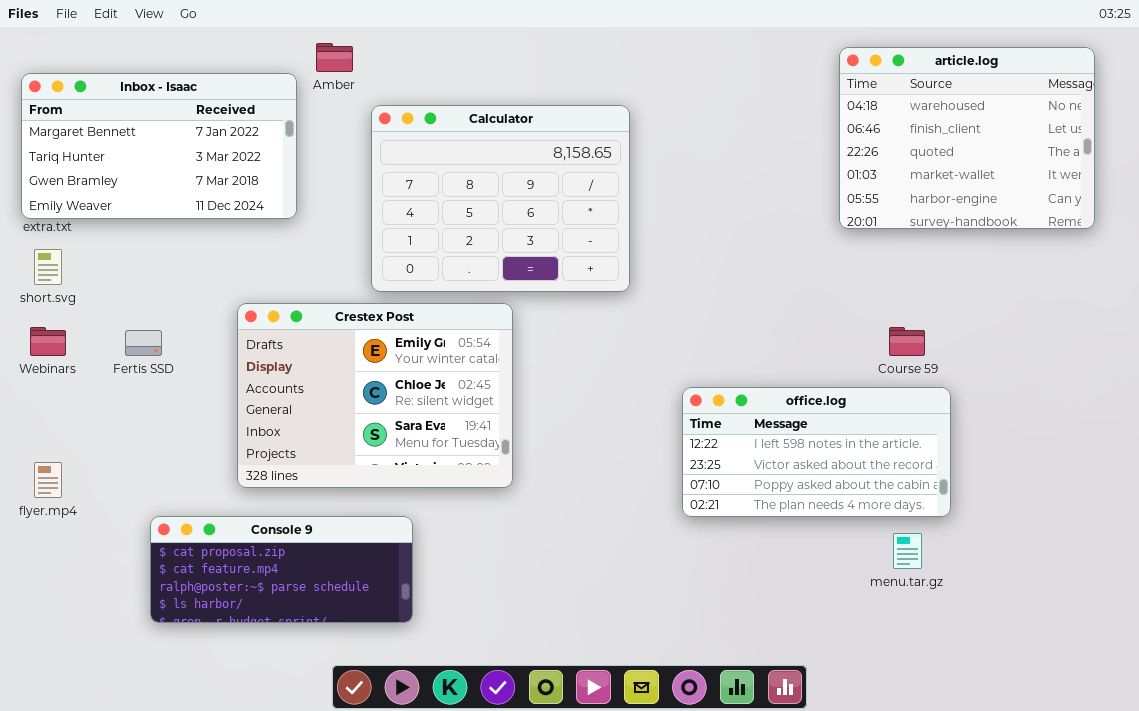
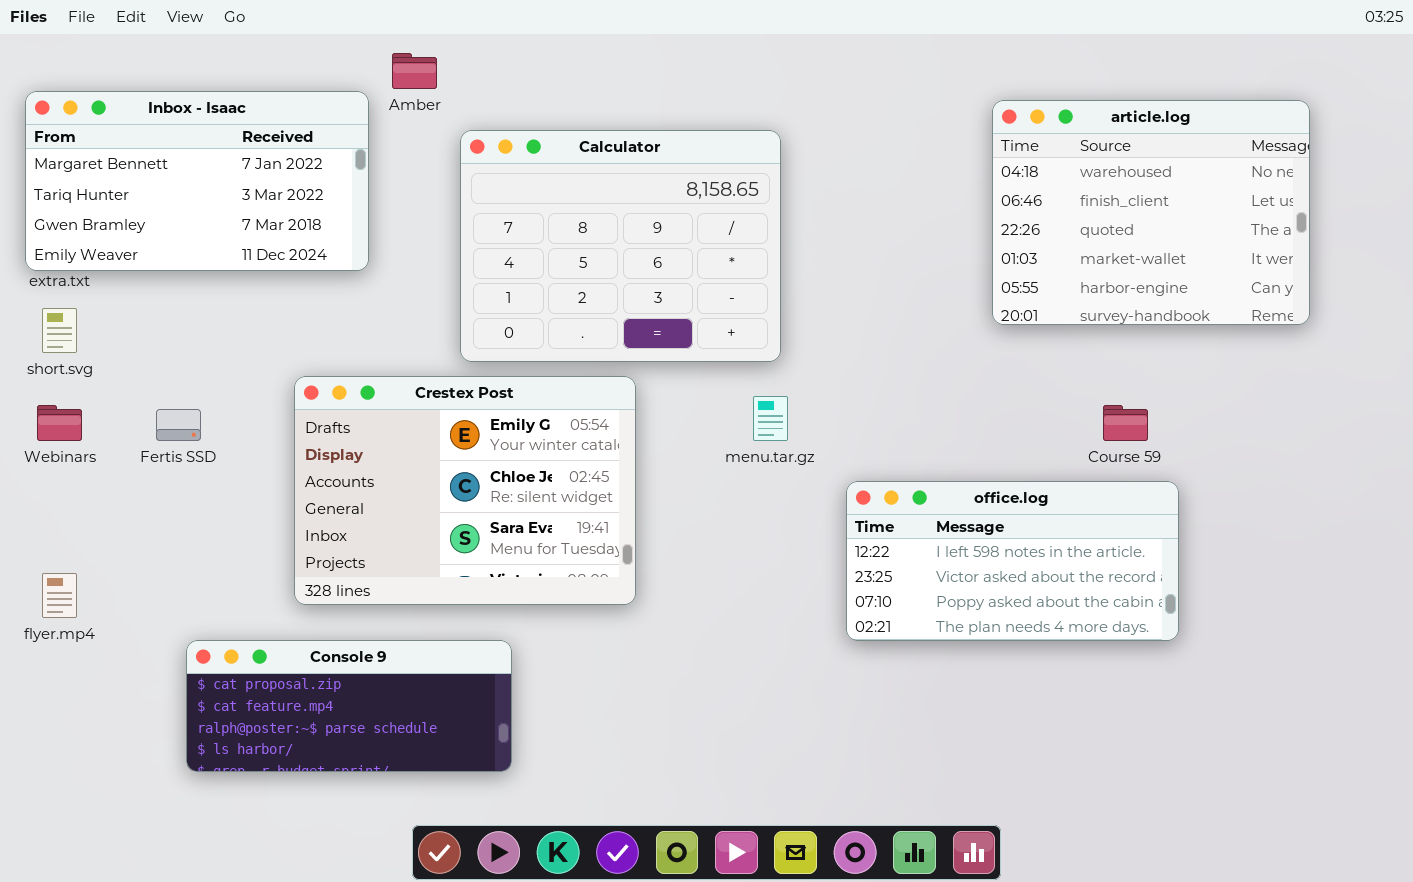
article.log: [839,47,1095,229] -> [992,100,1310,325], moved
menu.tar.gz: [893,533,922,569] -> [753,396,788,441], moved

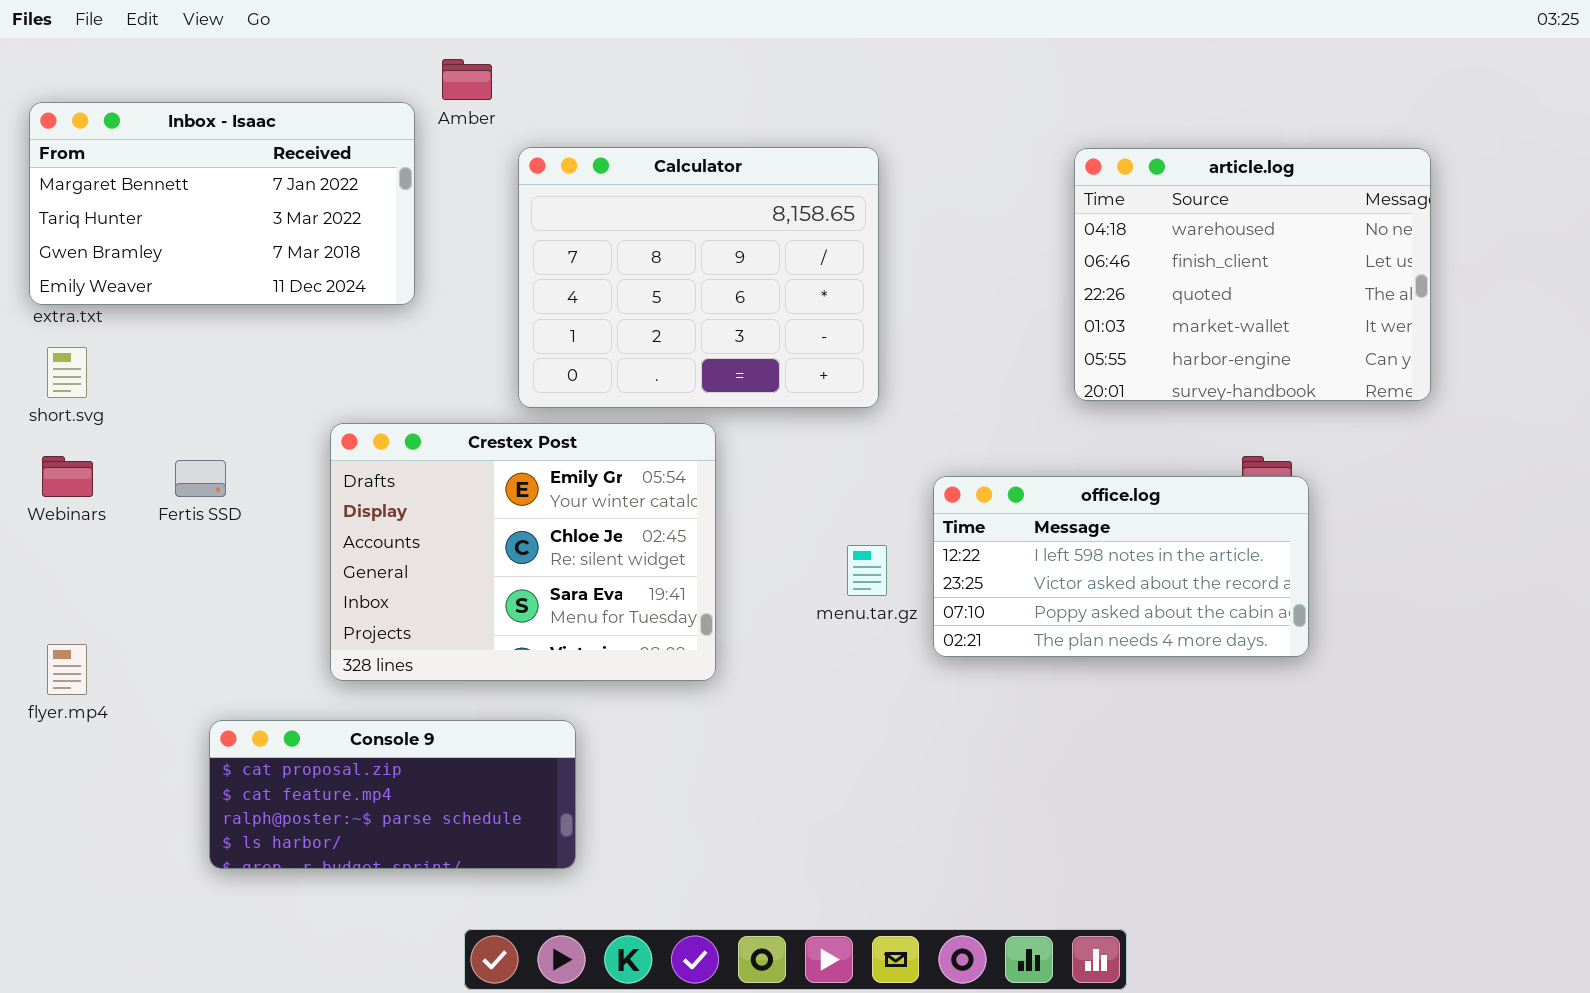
article.log: [992,100,1310,325] -> [1074,148,1431,401], moved
menu.tar.gz: [753,396,788,441] -> [847,545,887,596], moved
office.log: [846,481,1179,641] -> [933,476,1309,657], moved

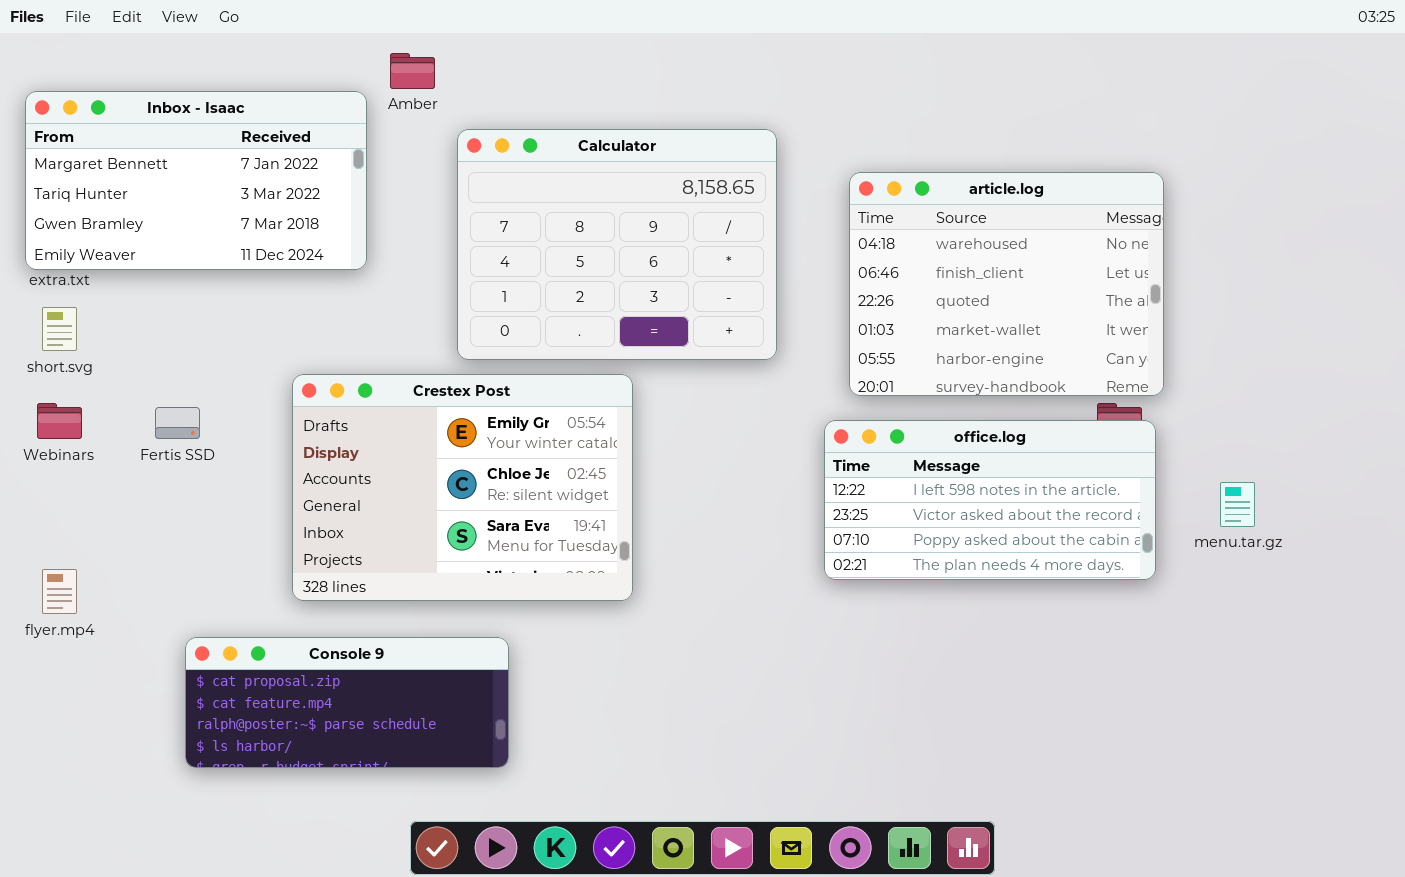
article.log: [1074,148,1431,401] -> [849,172,1164,396], moved
menu.tar.gz: [847,545,887,596] -> [1220,482,1255,527], moved

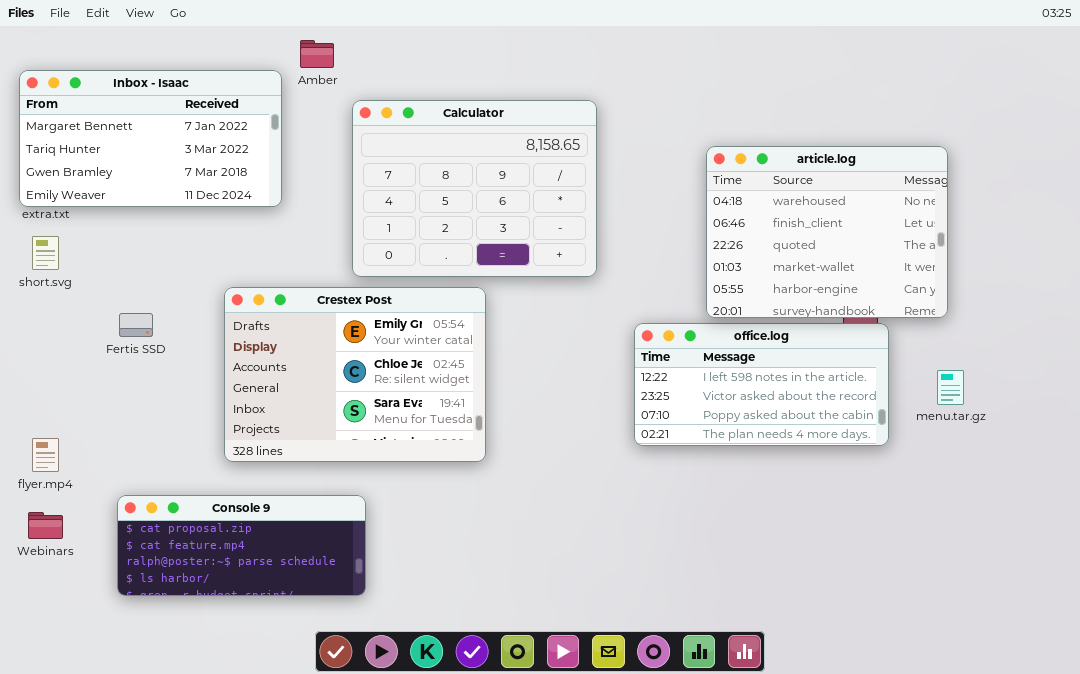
article.log: [849,172,1164,396] -> [706,146,948,318], moved
Webinars: [37,403,82,439] -> [28,512,63,539], moved
Console 9: [185,637,509,768] -> [117,495,366,596], moved

